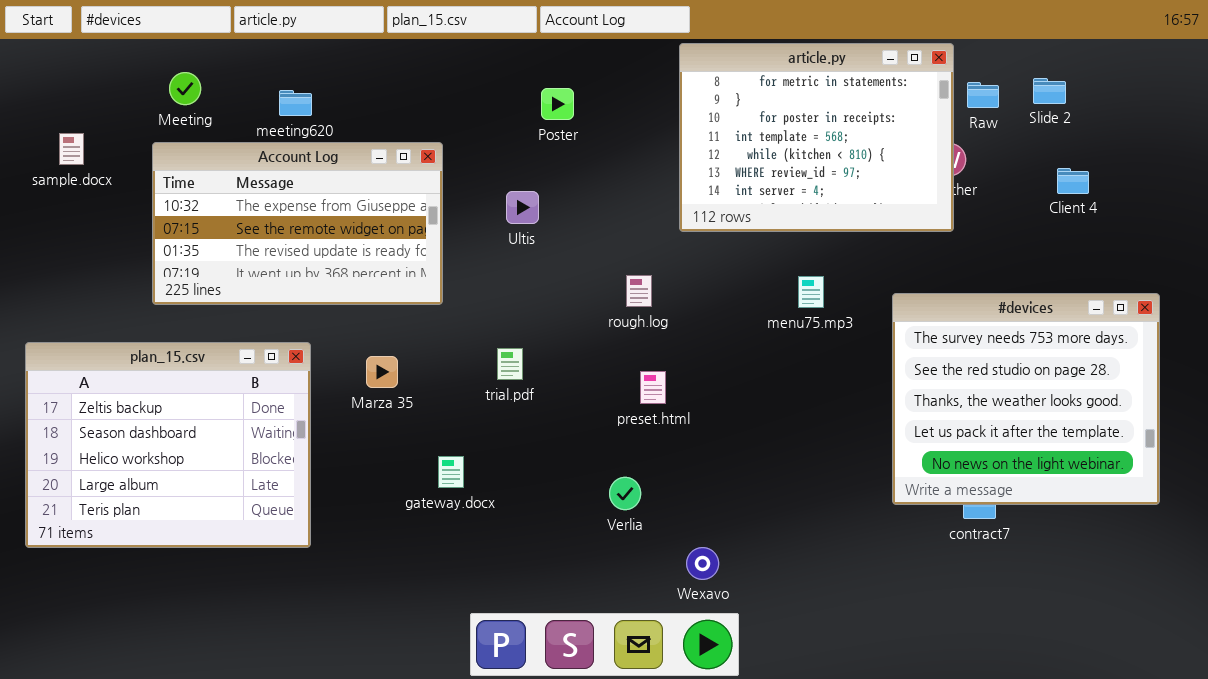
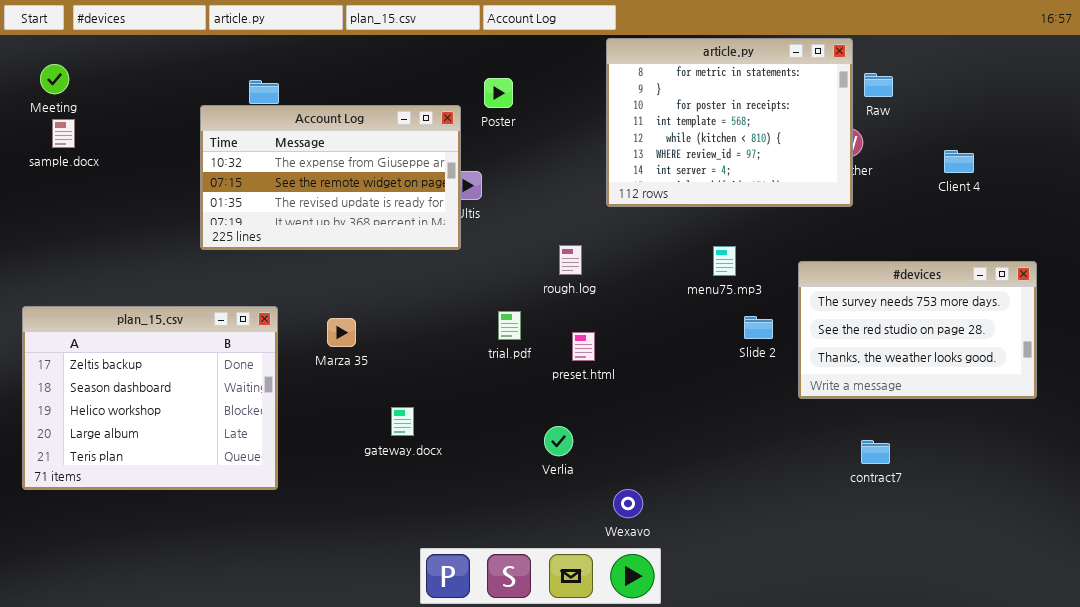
Meeting: [169,72,201,105] -> [40,64,69,94], moved
Slide 2: [1033,78,1066,104] -> [744,316,773,339], moved
Account Log: [152,142,443,305] -> [200,105,461,250], moved
#devices: [892,293,1160,505] -> [798,261,1037,399], resized
trial.pdf: [497,348,523,380] -> [498,311,521,340], moved

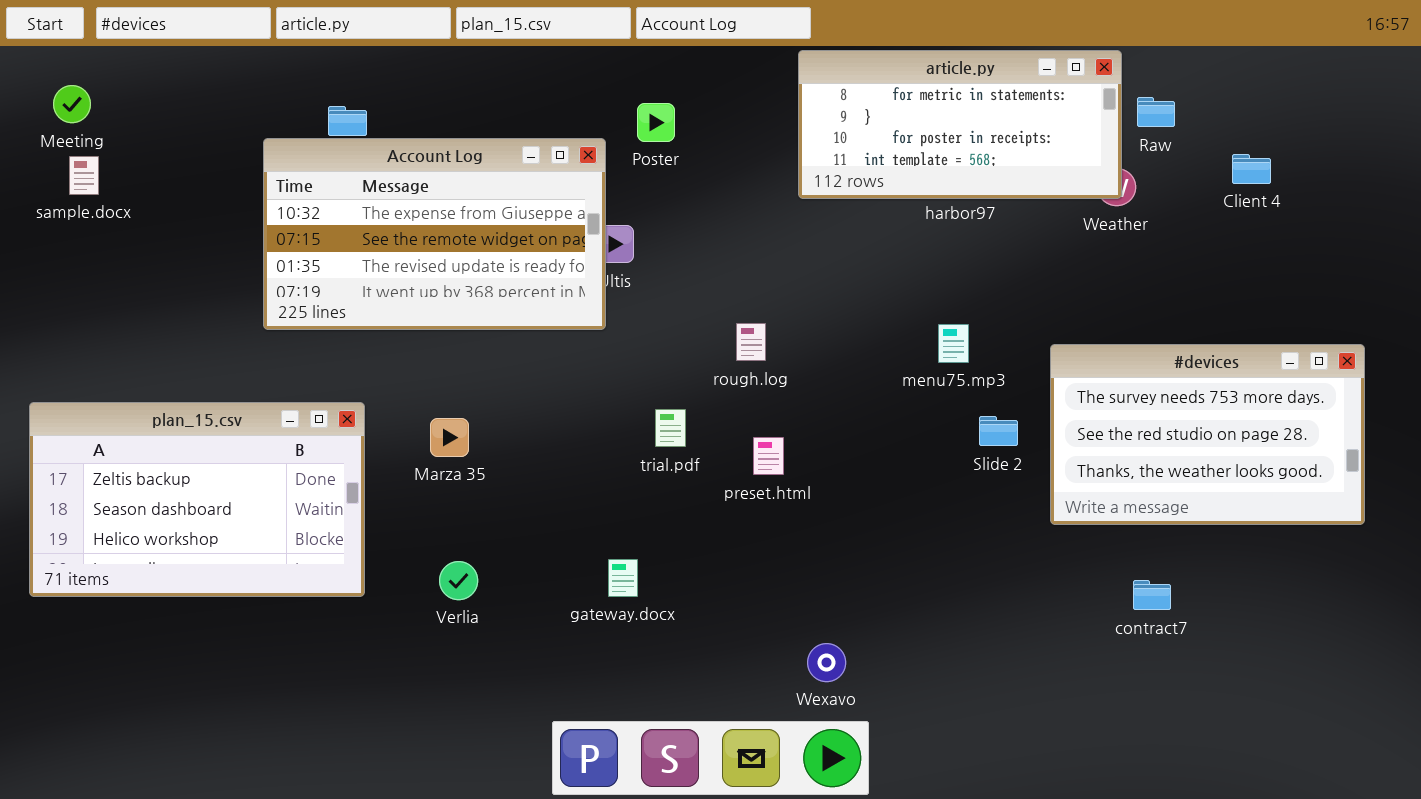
article.py: [606,38,853,207] -> [798,50,1122,199], resized
Client 4: [944,150,974,173] -> [1232,154,1271,184], moved
plan_15.csv: [22,306,278,490] -> [29,402,365,597], resized
gateway.docx: [391,407,414,436] -> [608,559,638,597], moved
Verlia: [544,426,573,456] -> [439,561,478,600], moved

